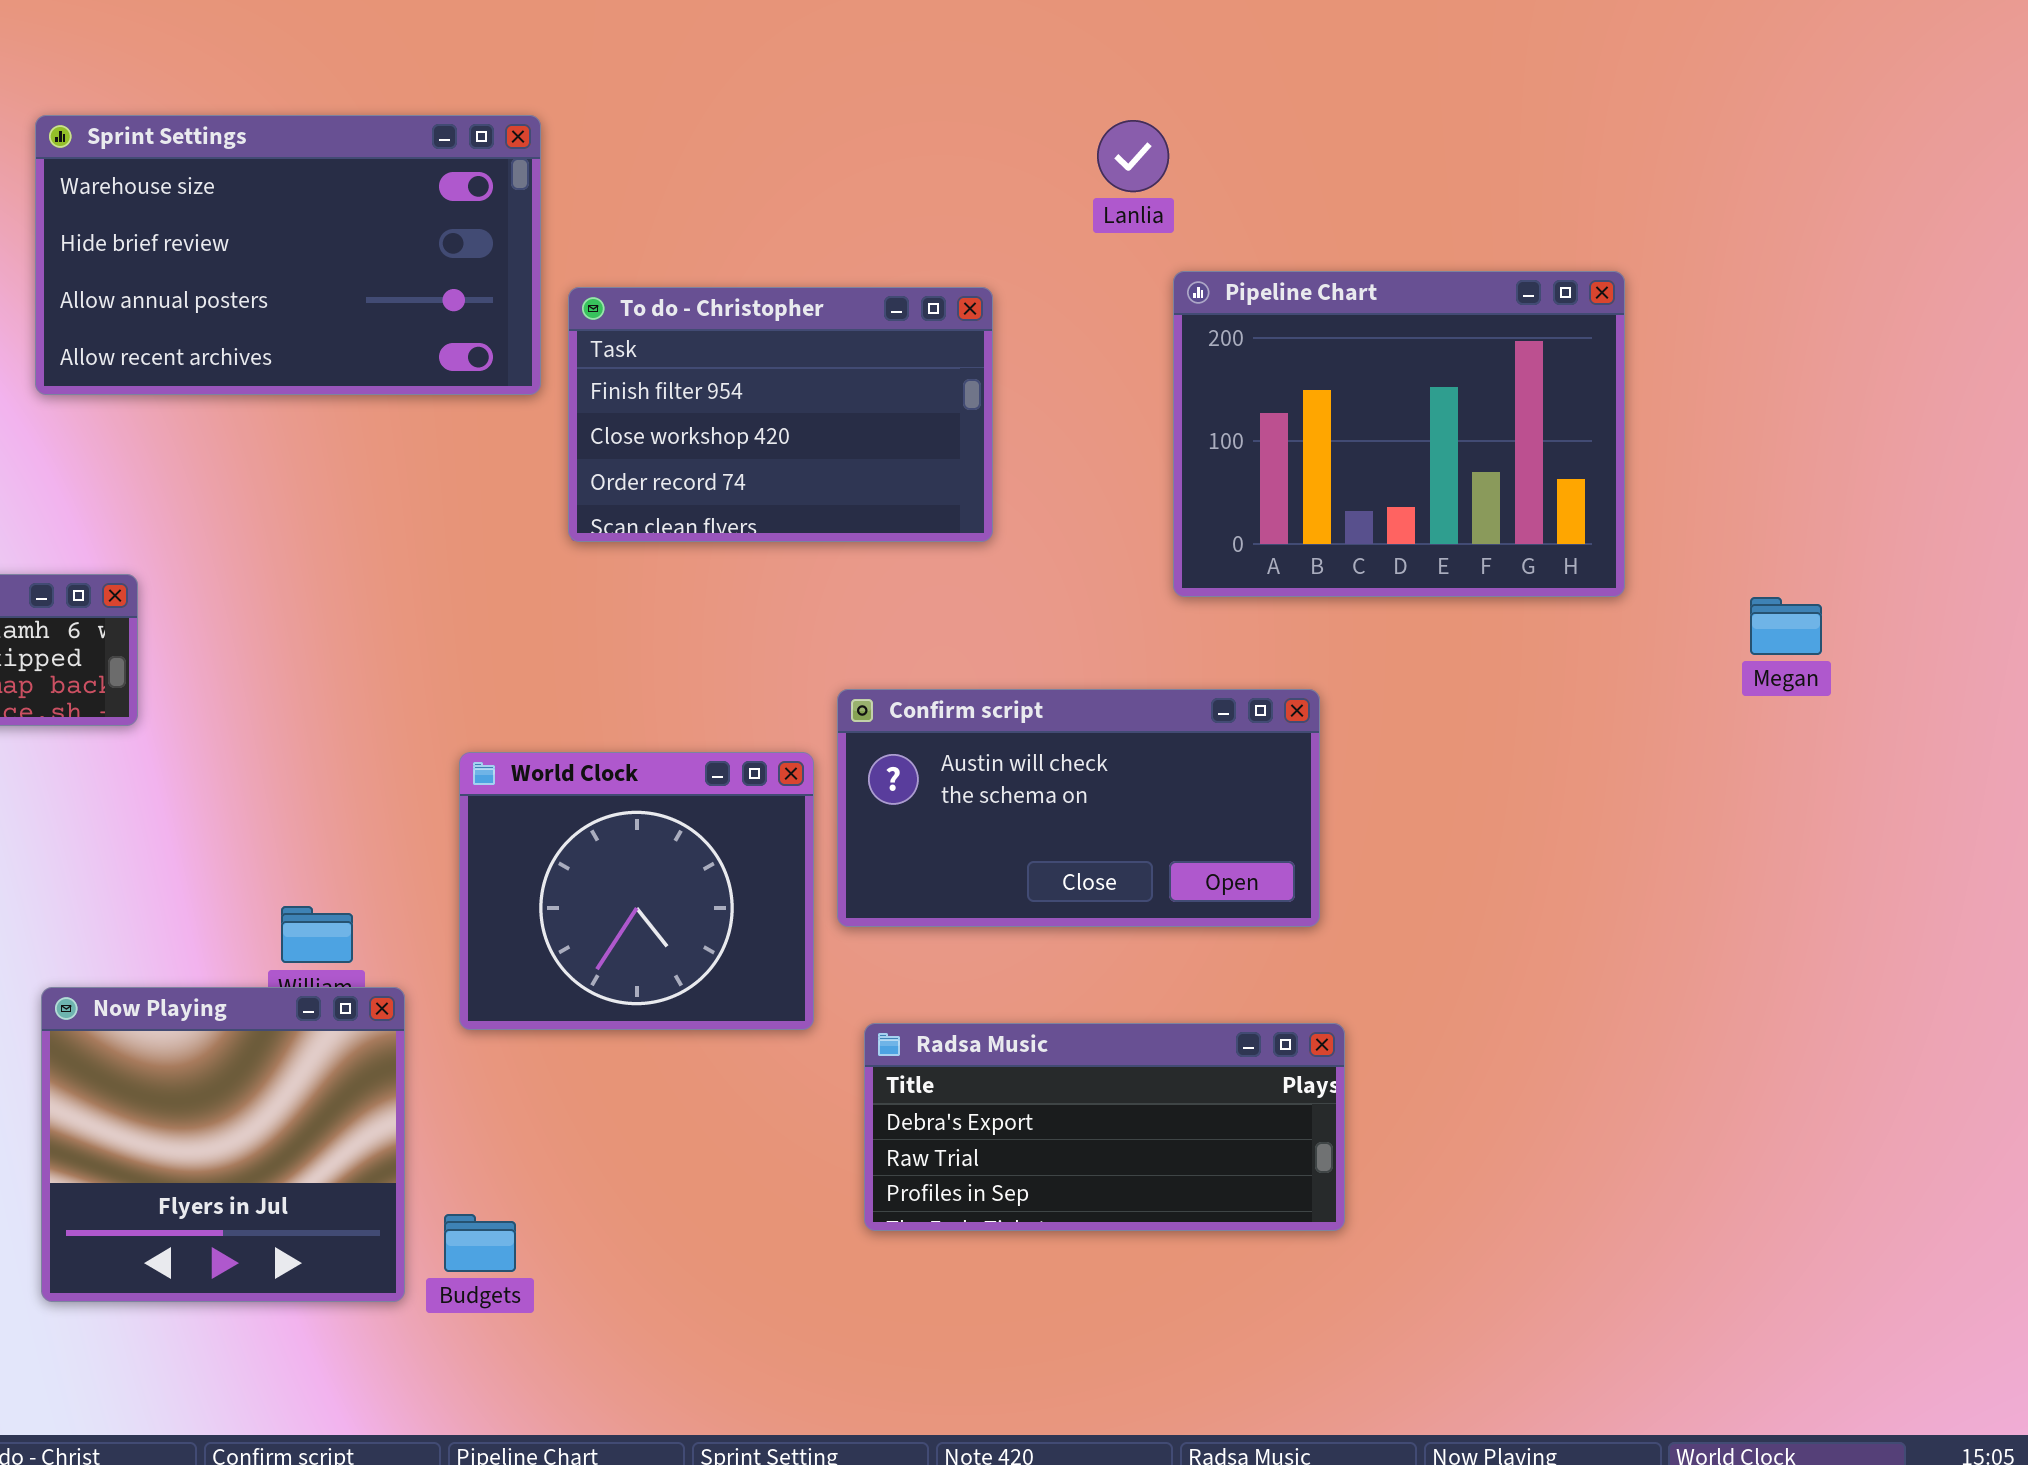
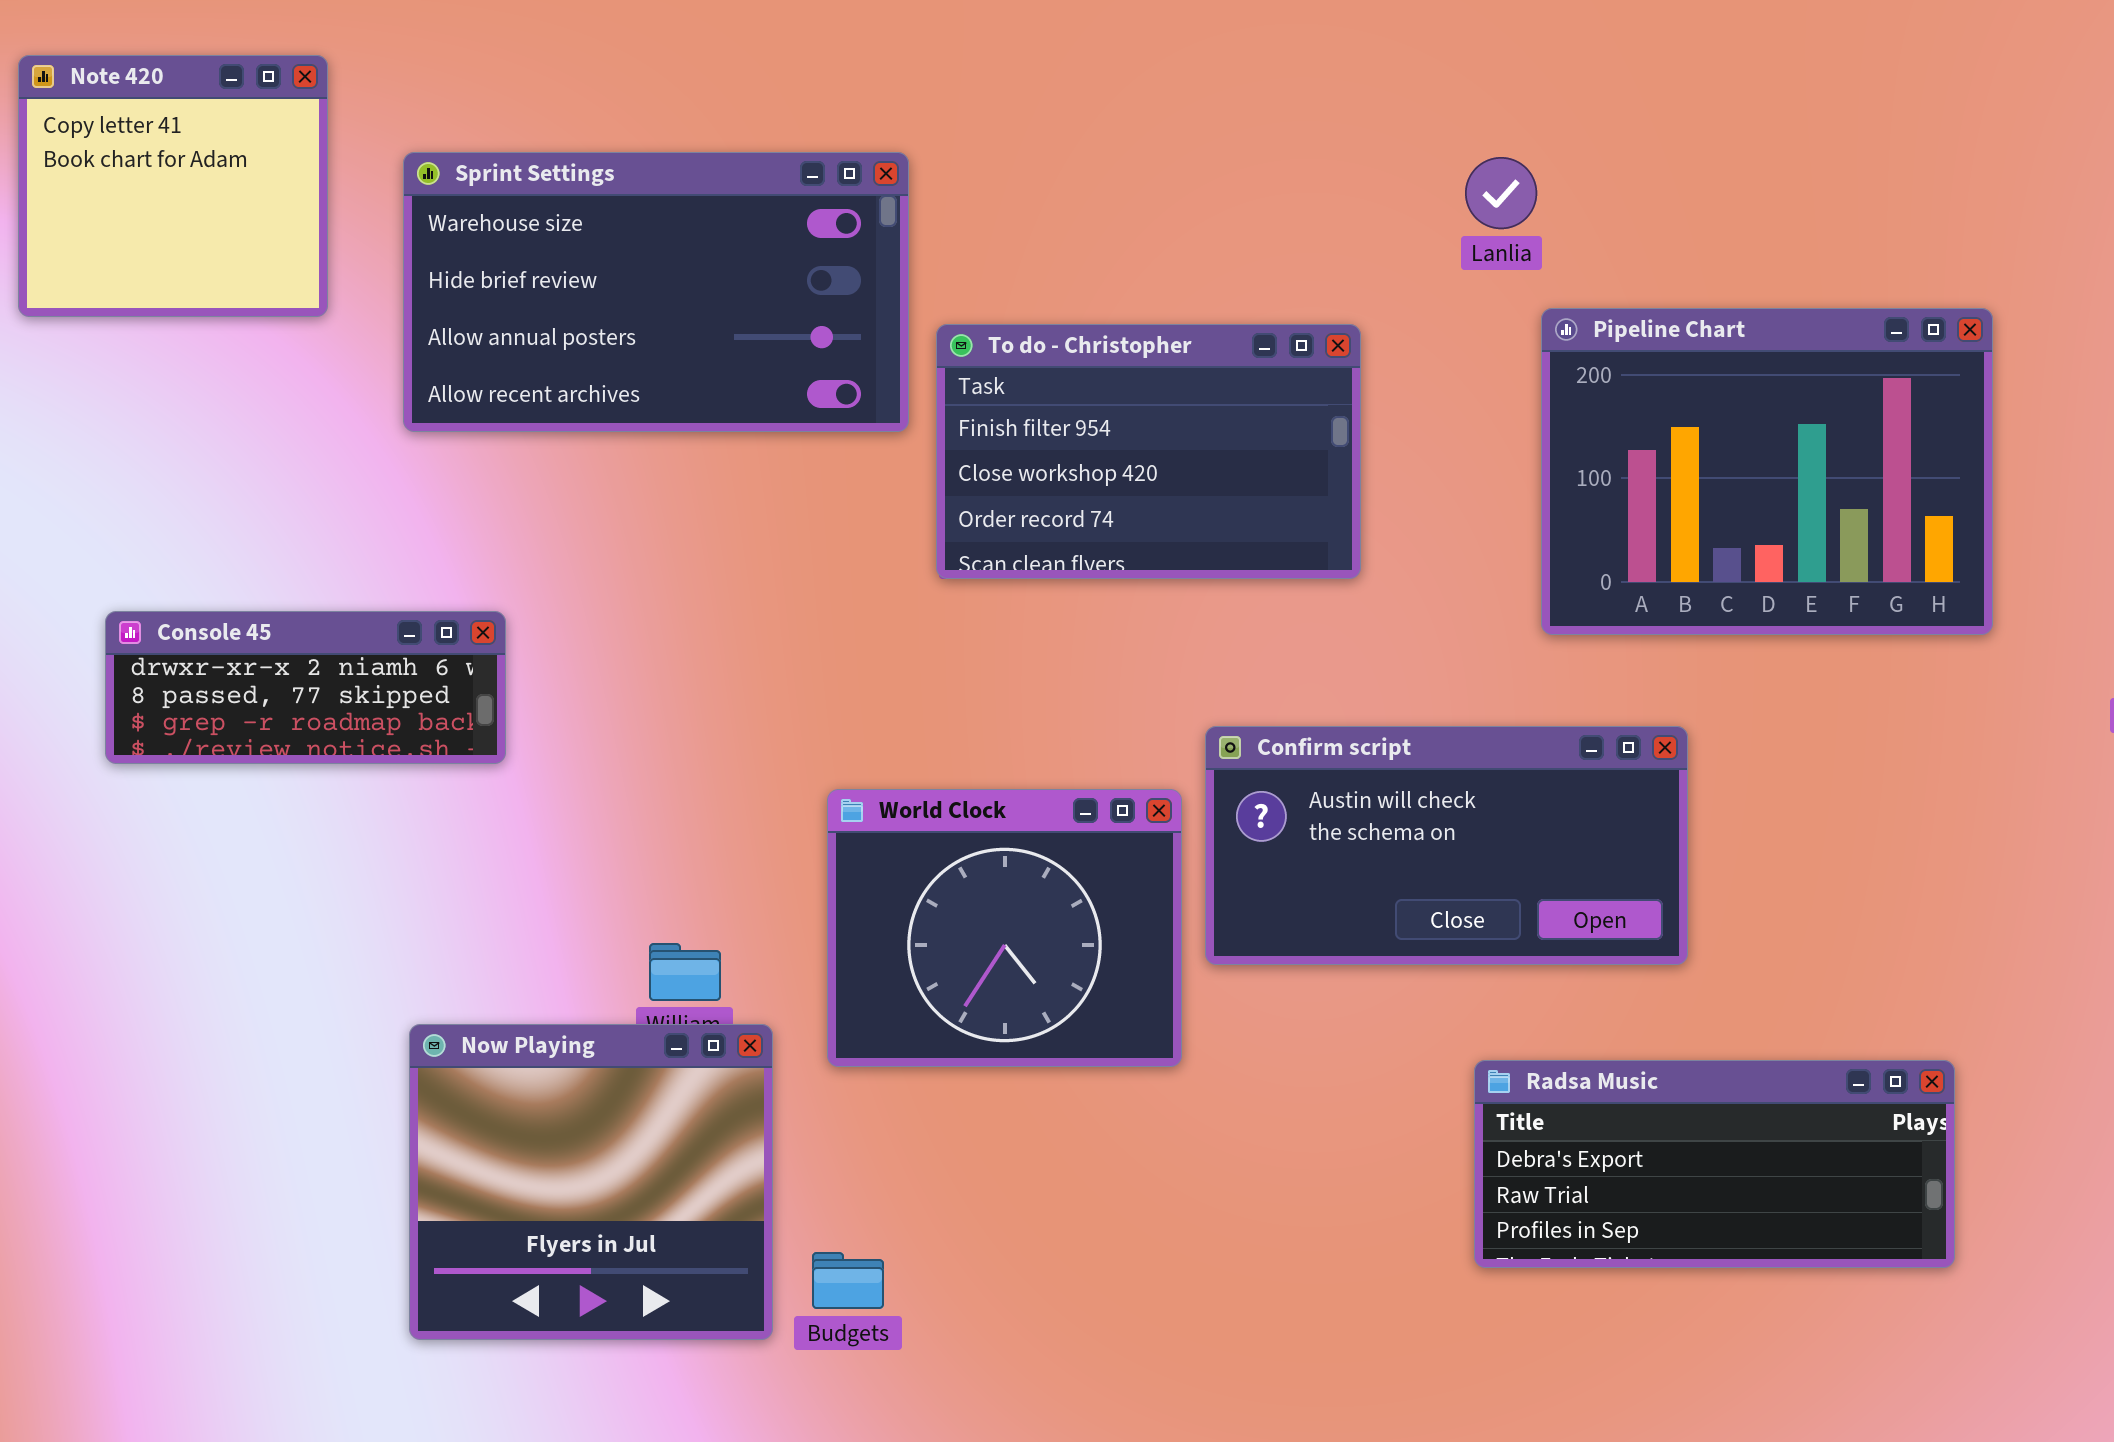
Radsa Music: [864,1023,1345,1231] -> [1474,1060,1955,1268], moved

